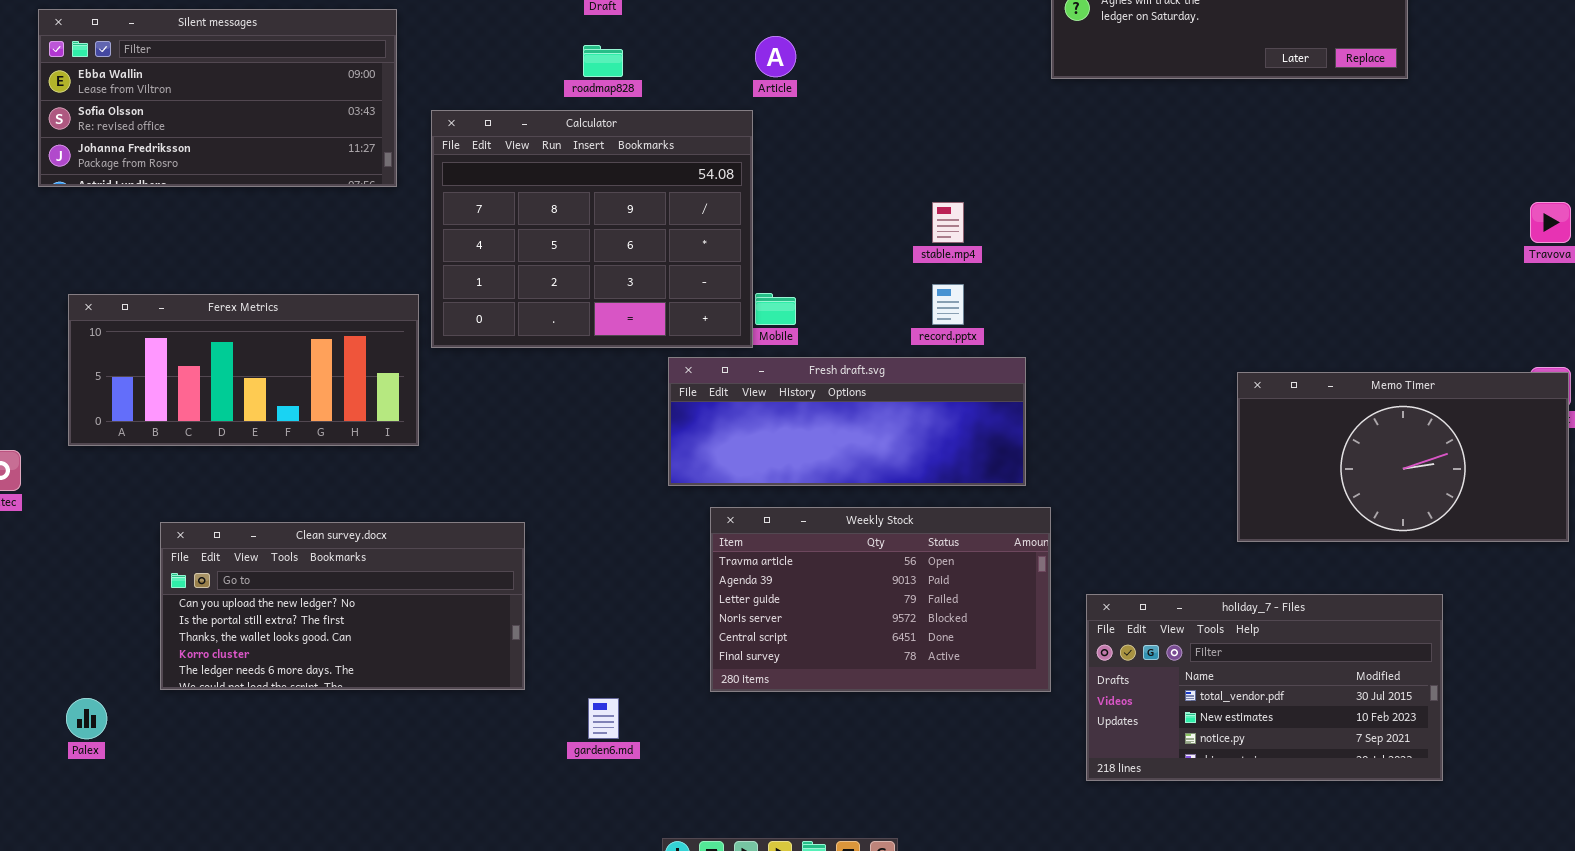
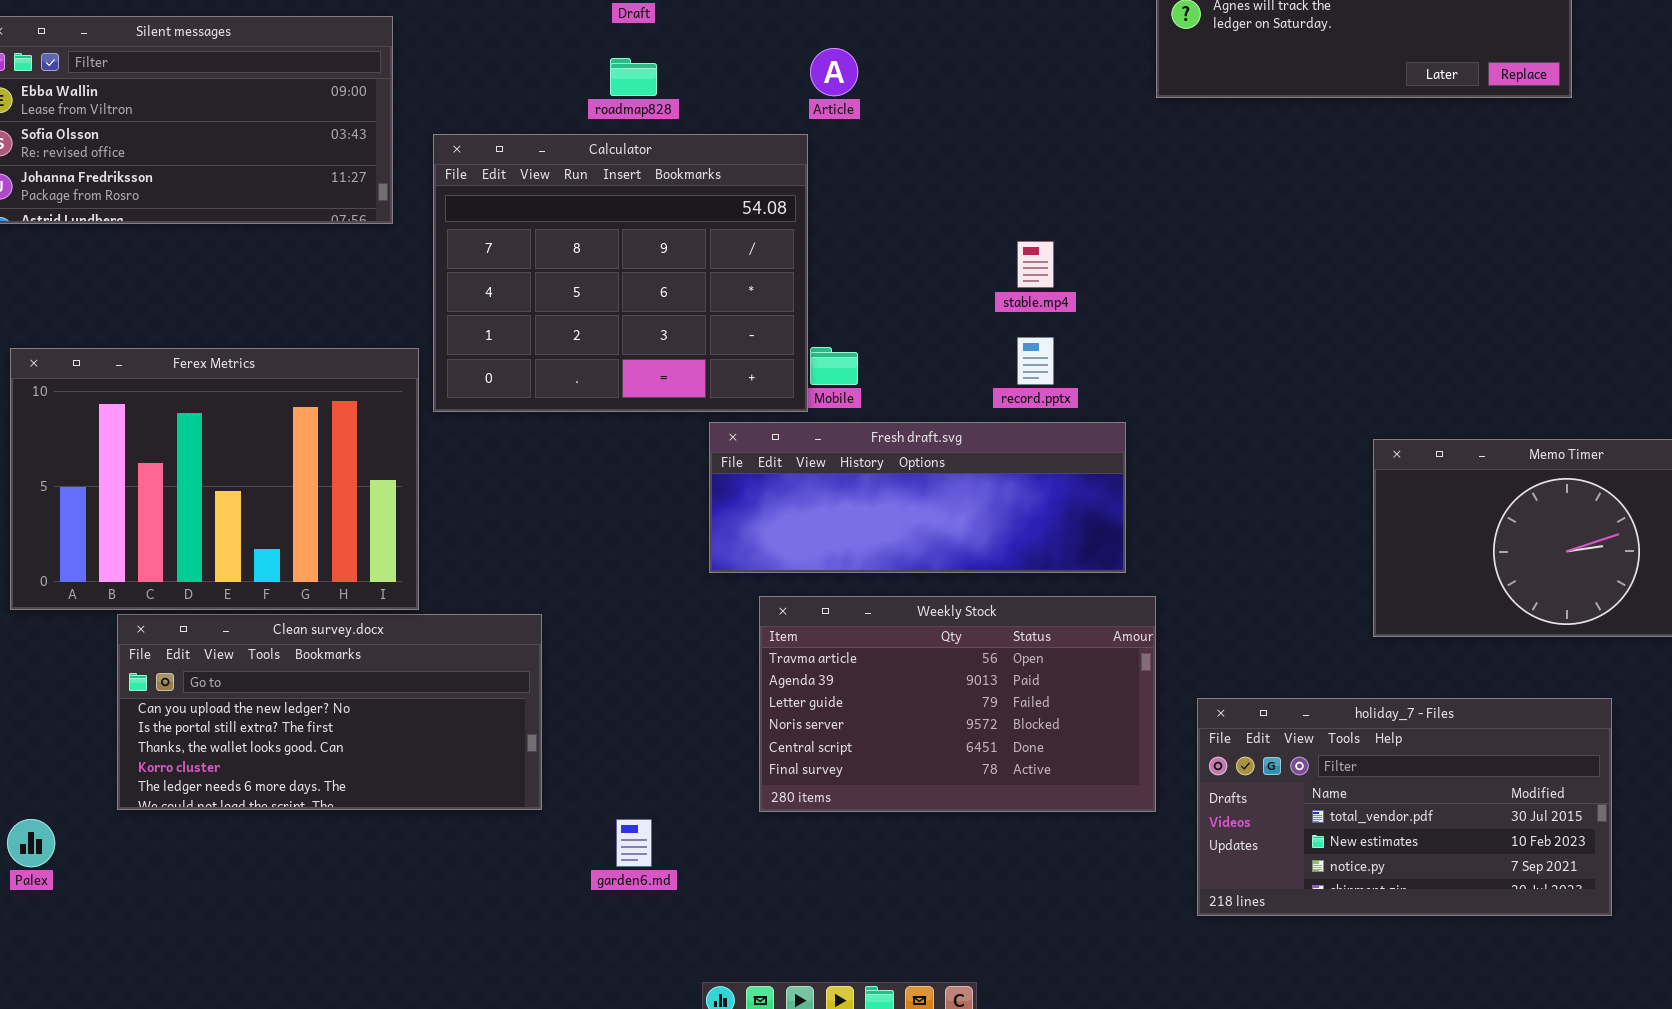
Ferex Metrics: [68,294,419,446] -> [10,348,419,610], resized

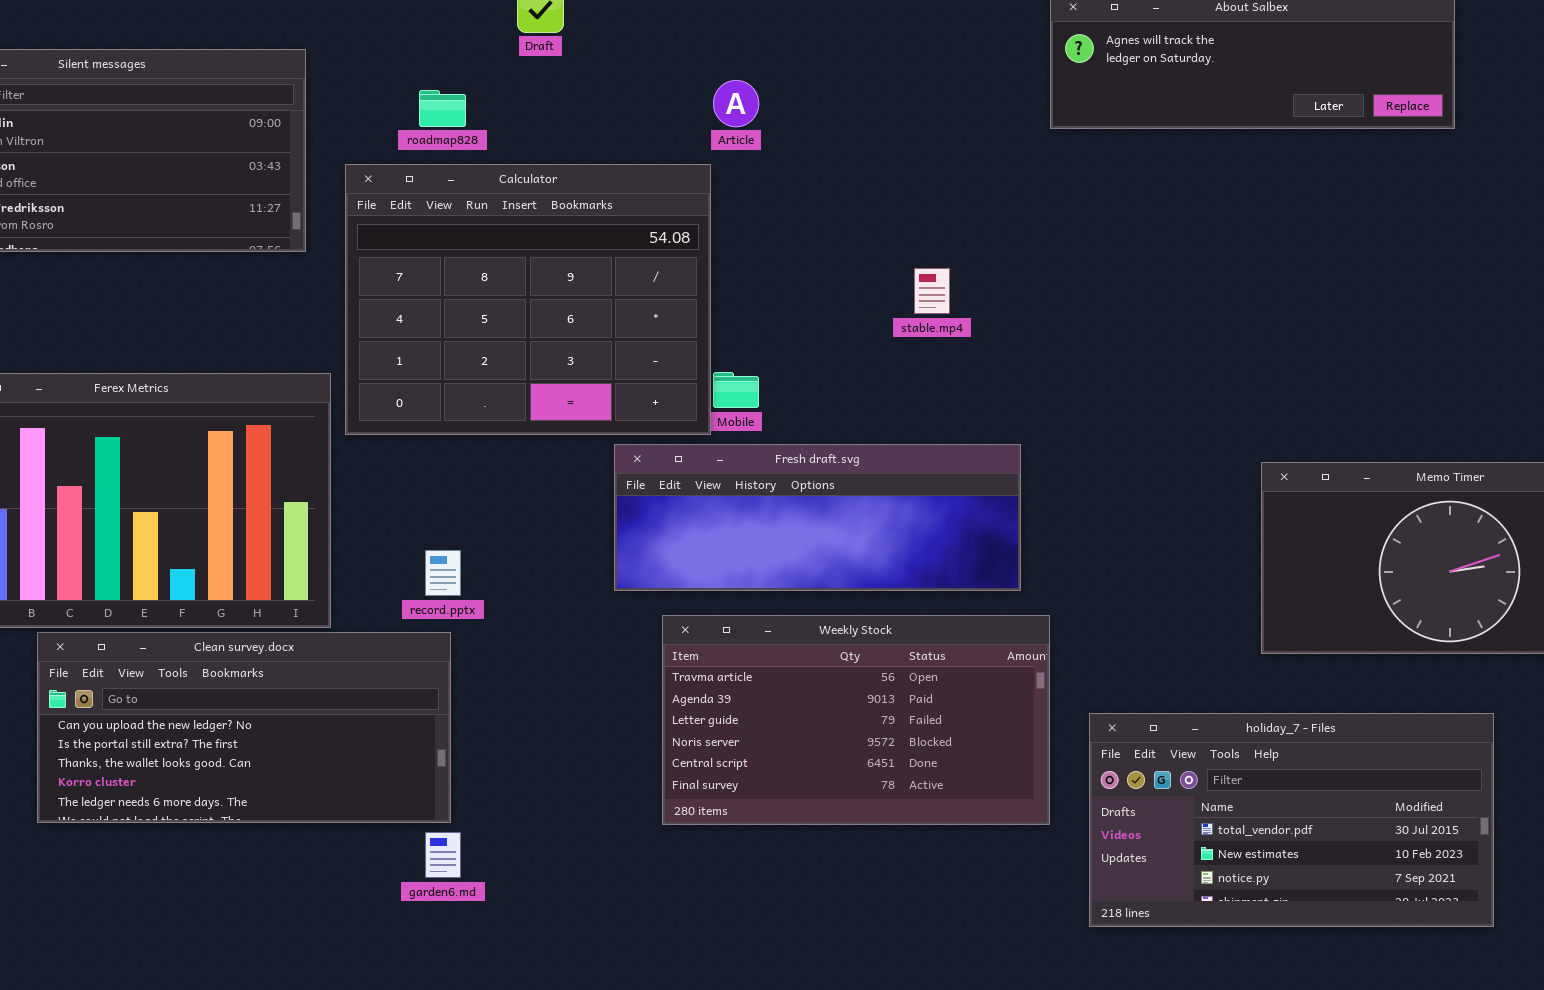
roadmap828: [610,58,657,96] -> [419,90,466,127], moved
record.pptx: [1017,337,1054,385] -> [425,550,461,596], moved
garden6.md: [616,819,652,867] -> [425,832,461,878], moved

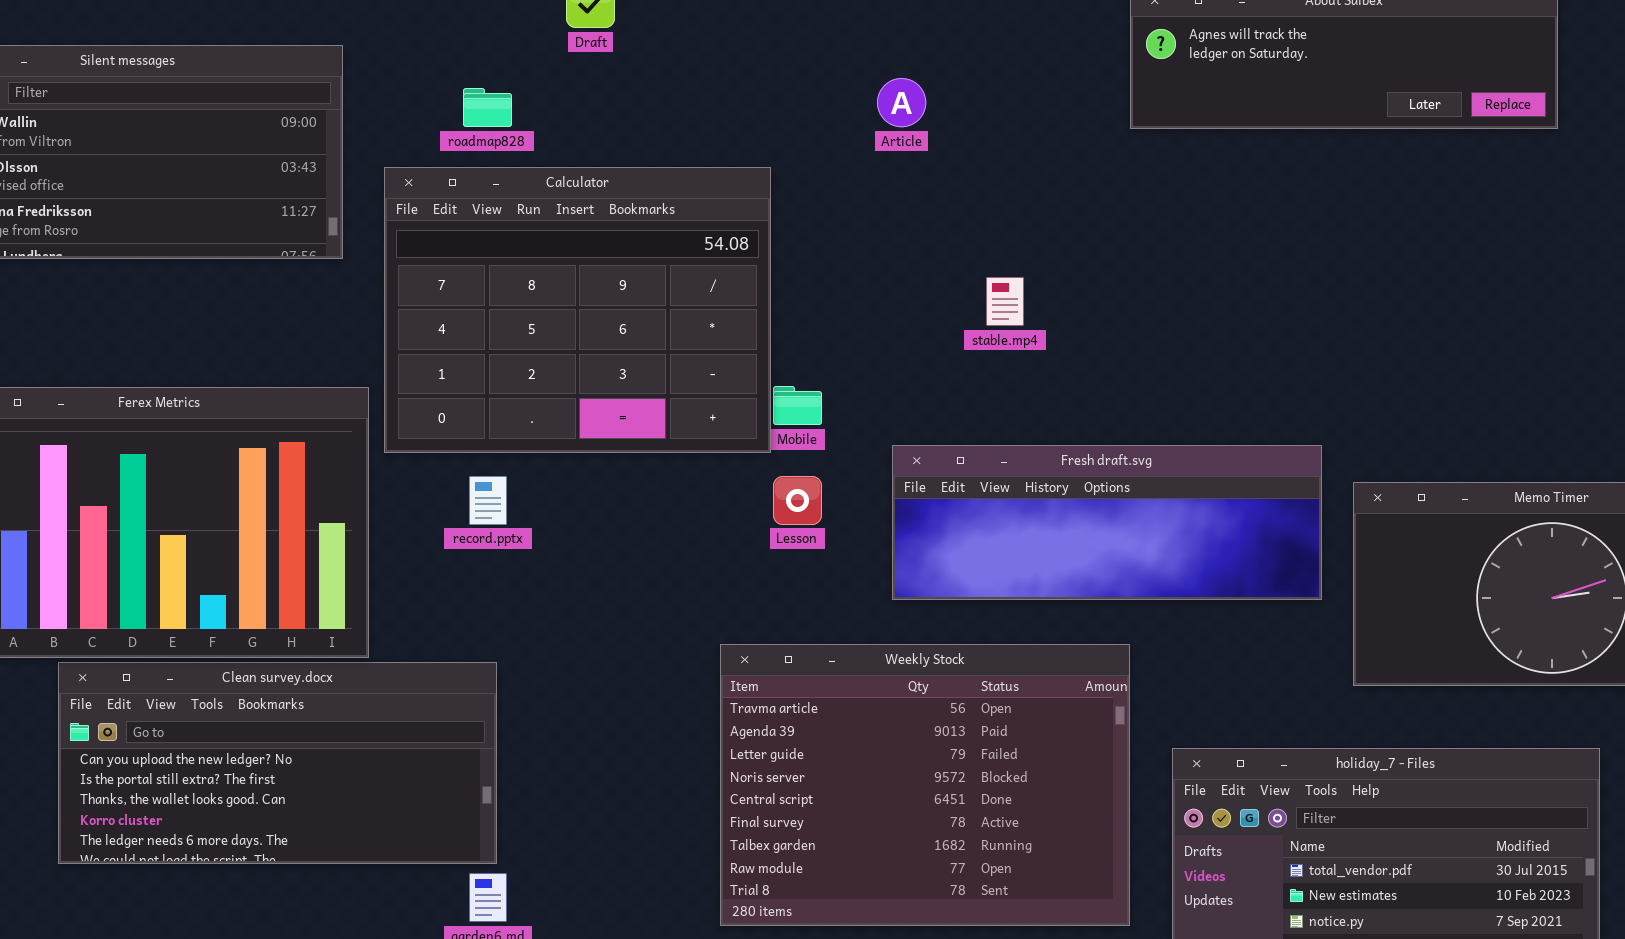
Article: [713,80,759,127] -> [877,78,926,127], moved
Fresh draft.svg: [614,444,1021,591] -> [892,445,1322,600], moved
record.pptx: [425,550,461,596] -> [469,476,507,525], moved
Weekly Stock: [662,615,1050,825] -> [720,644,1130,926], resized

